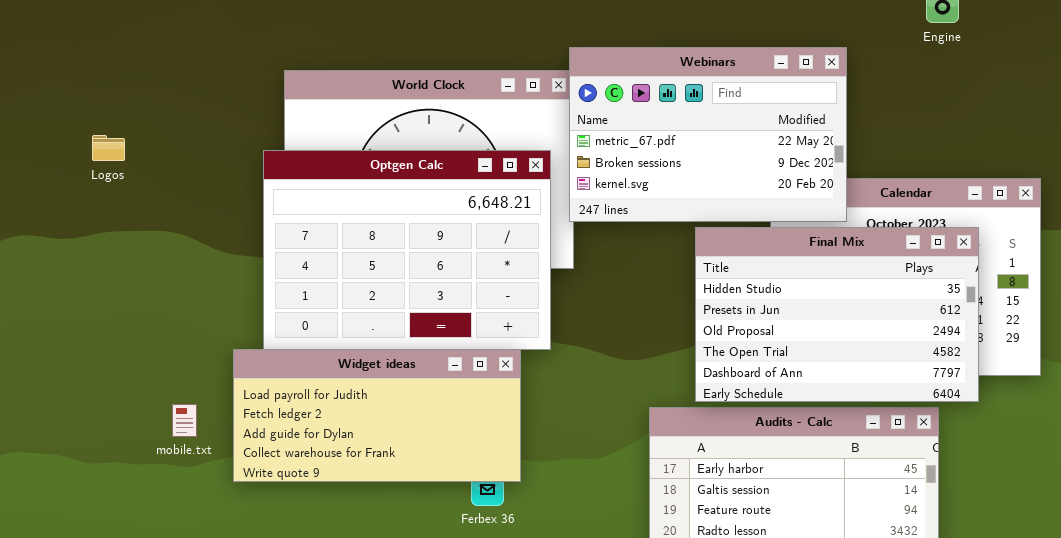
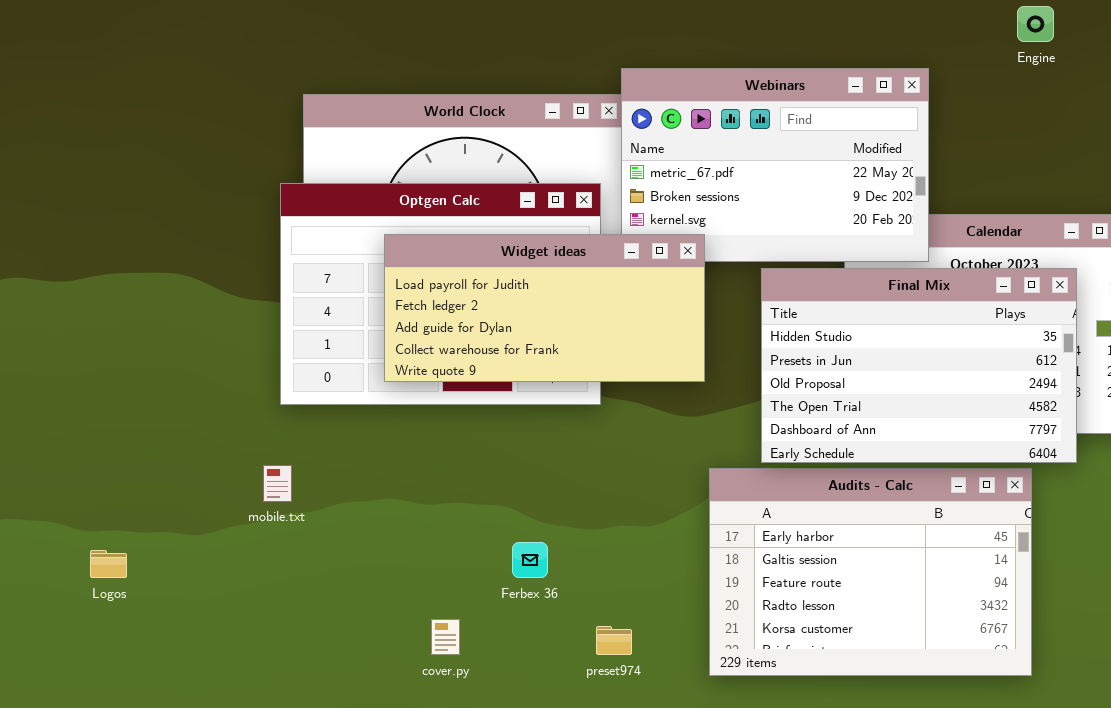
Logos: [92,135,125,161] -> [90,550,127,578], moved
Widget ideas: [233,349,521,482] -> [384,234,705,382], moved
mobile.txt: [172,404,197,437] -> [263,465,292,502], moved

